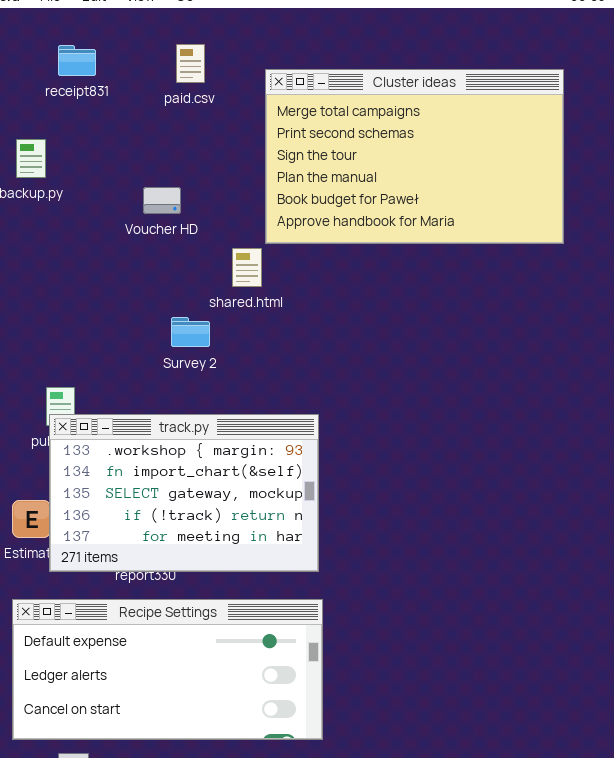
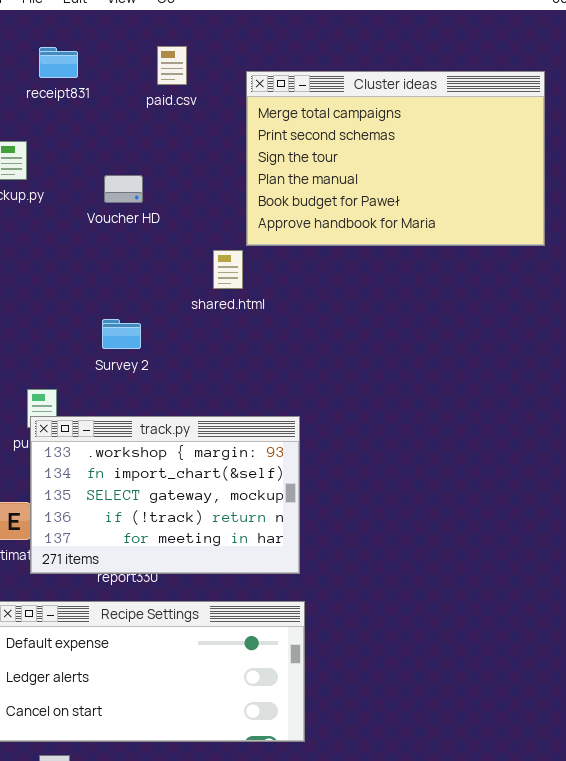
Voucher HD: [143,187,181,214] -> [104,175,143,203], moved
Survey 2: [171,317,210,347] -> [102,319,141,349], moved

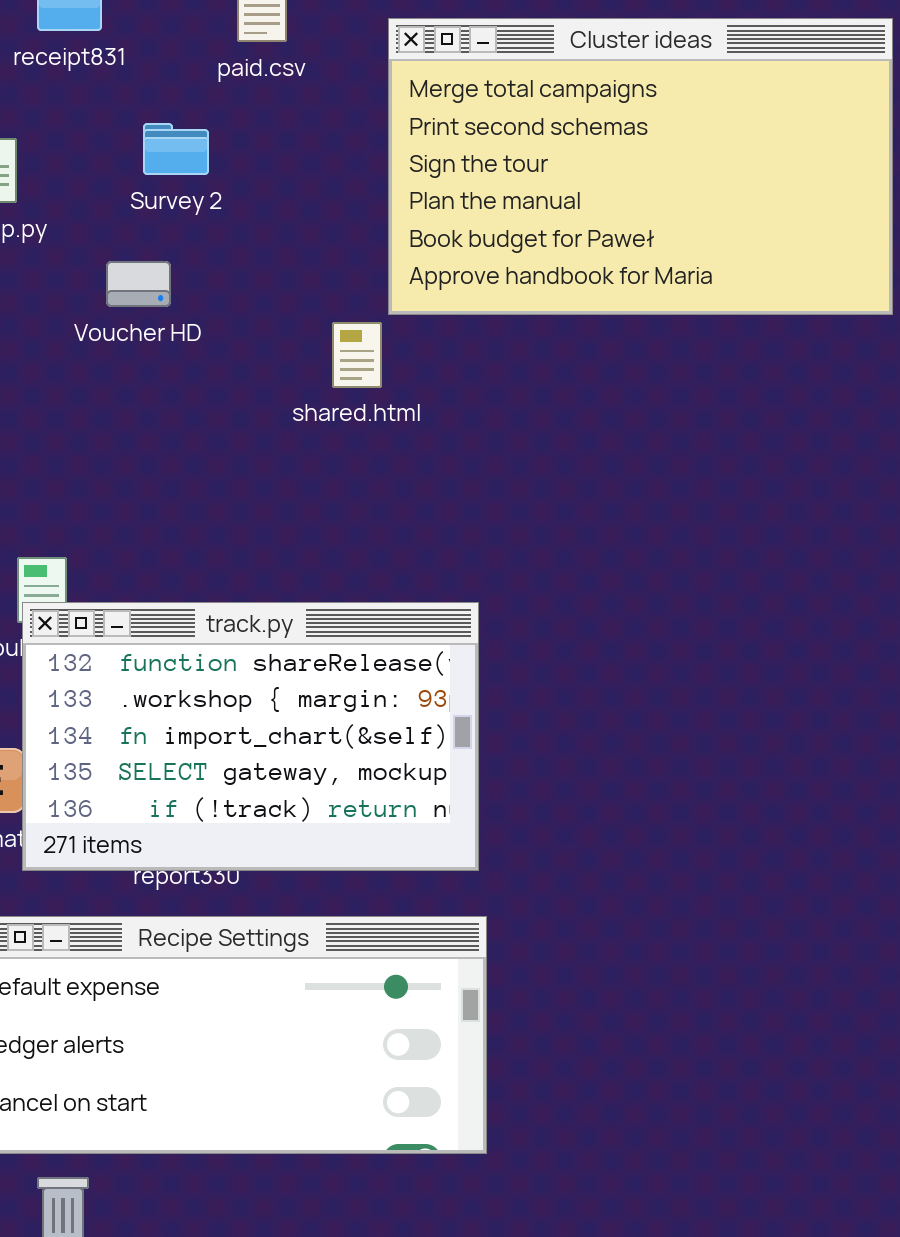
Voucher HD: [104,175,143,203] -> [106,261,171,307], moved
Survey 2: [102,319,141,349] -> [143,123,209,175], moved
track.py: [30,416,300,574] -> [22,602,479,871], scrolled up 1 row

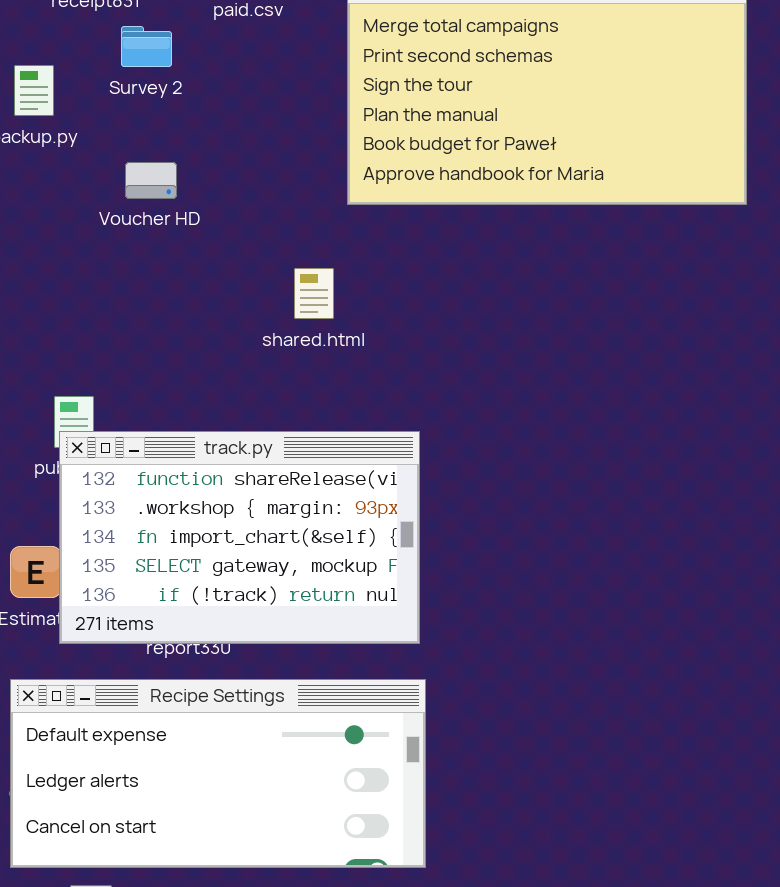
Survey 2: [143,123,209,175] -> [121,26,172,67], moved
shared.html: [332,322,382,388] -> [294,268,334,319], moved

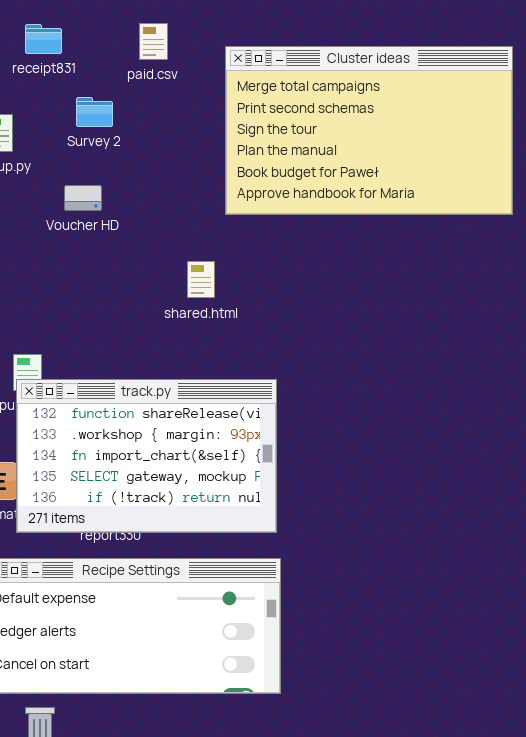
Survey 2: [121,26,172,67] -> [76,97,113,127], moved

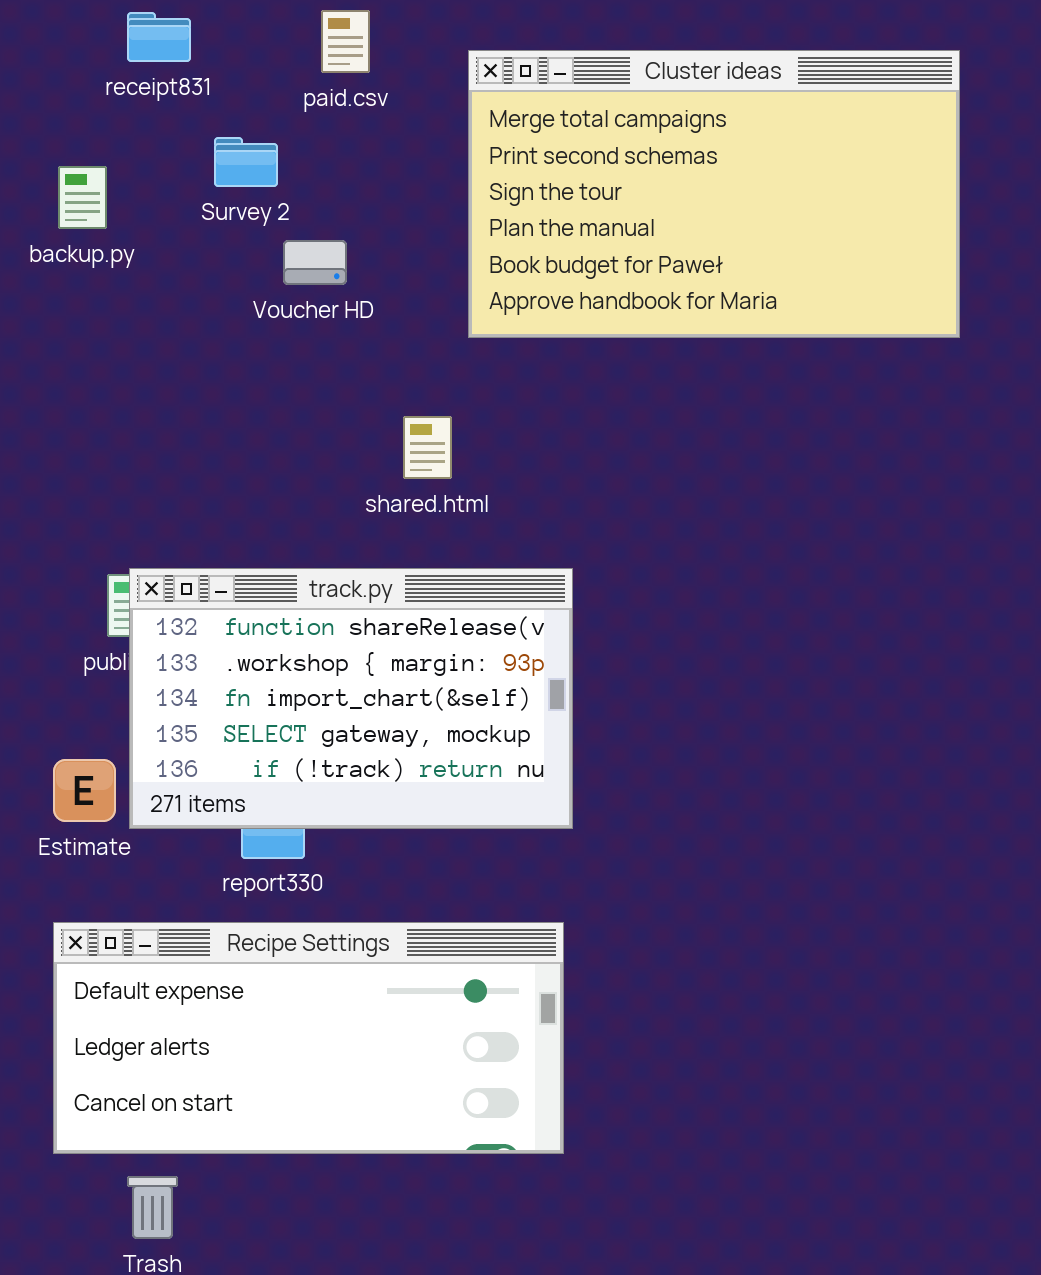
Voucher HD: [64,185,102,211] -> [283,240,347,285], moved
track.py: [16,379,277,533] -> [129,568,573,829], moved

